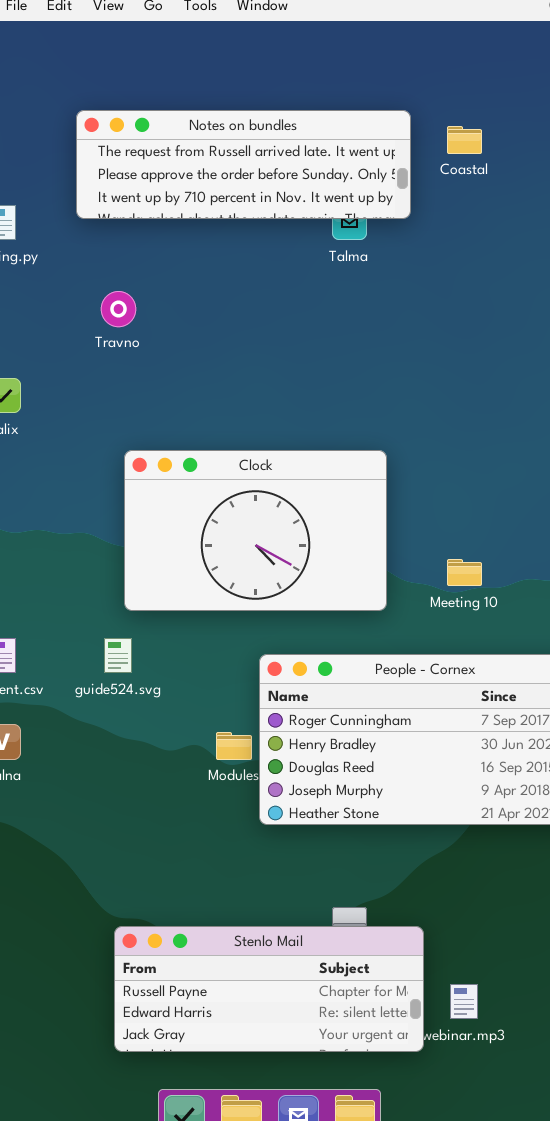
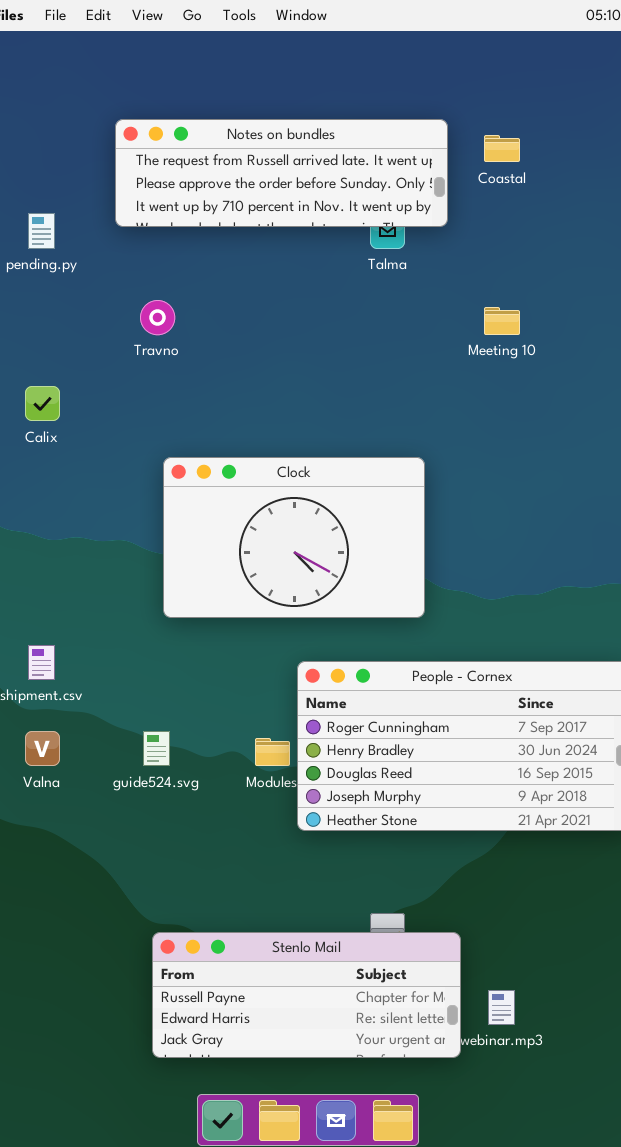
Meeting 10: [447,559,482,586] -> [484,307,520,335], moved
guide524.svg: [104,638,132,673] -> [143,731,170,766], moved

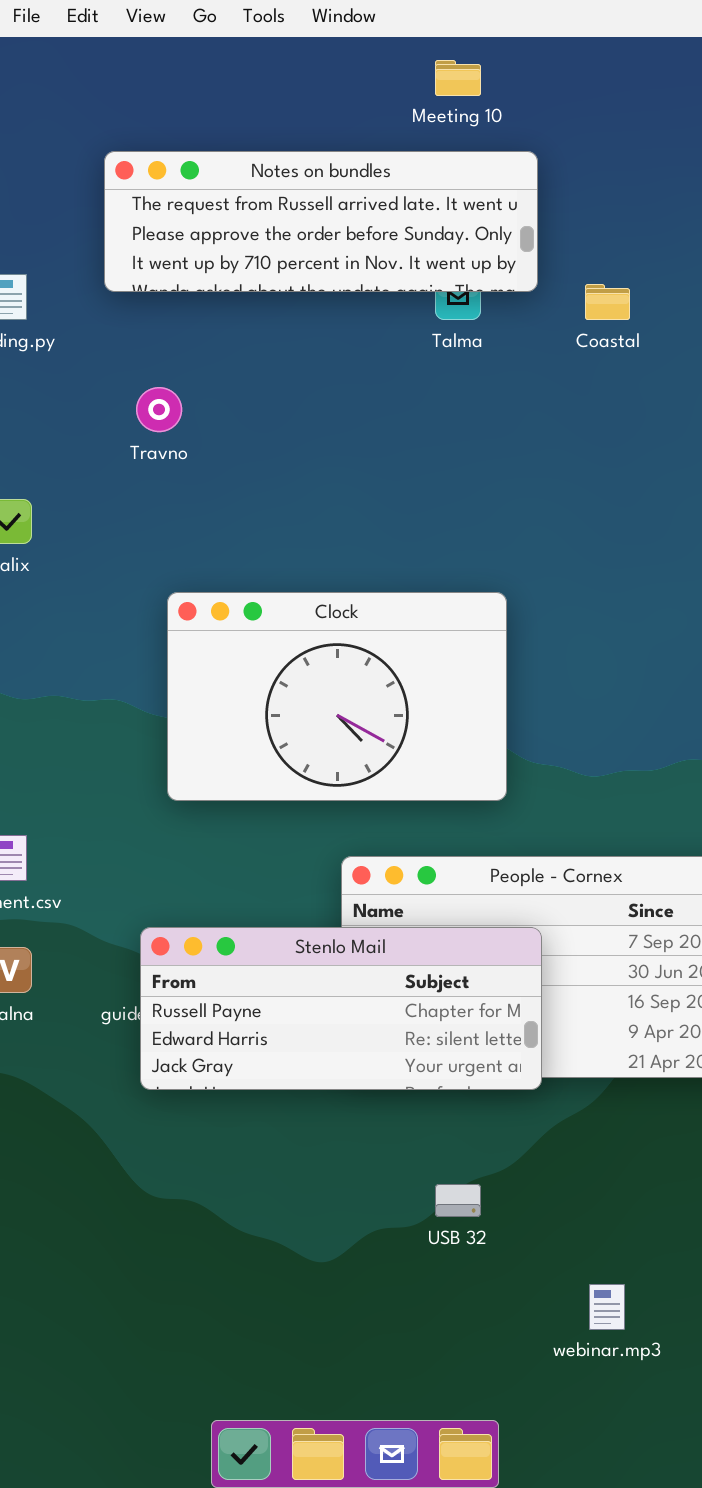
Coastal: [484,135,520,162] -> [585,284,630,320], moved
Meeting 10: [484,307,520,335] -> [435,60,481,96], moved
Stenlo Mail: [152,932,461,1058] -> [140,927,542,1090], moved

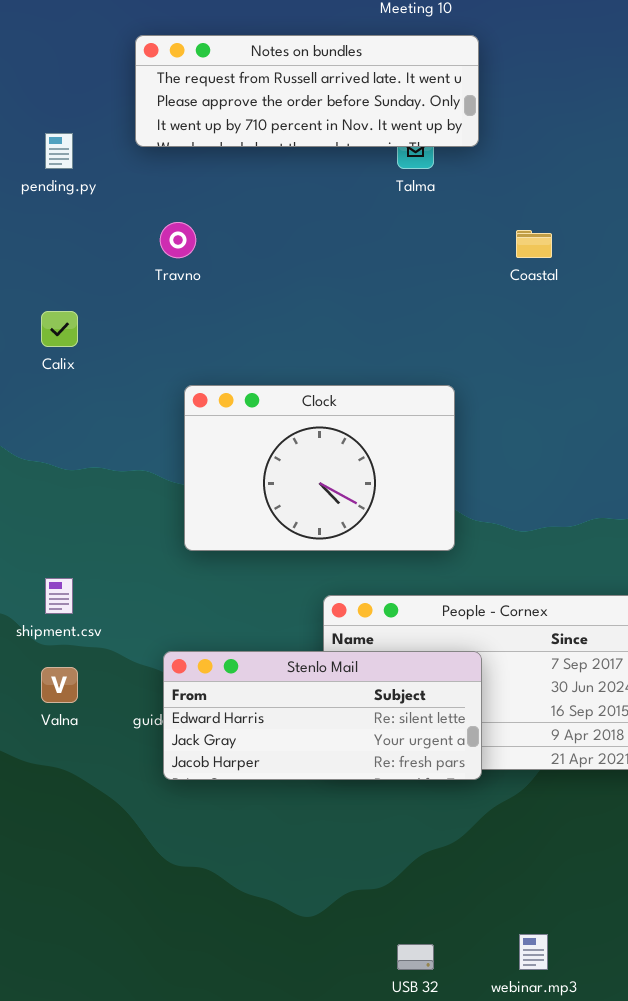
Coastal: [585,284,630,320] -> [516,230,552,258], moved
Stenlo Mail: [140,927,542,1090] -> [163,651,482,780], scrolled down 1 row
USB 32: [435,1184,481,1217] -> [397,944,434,970], moved

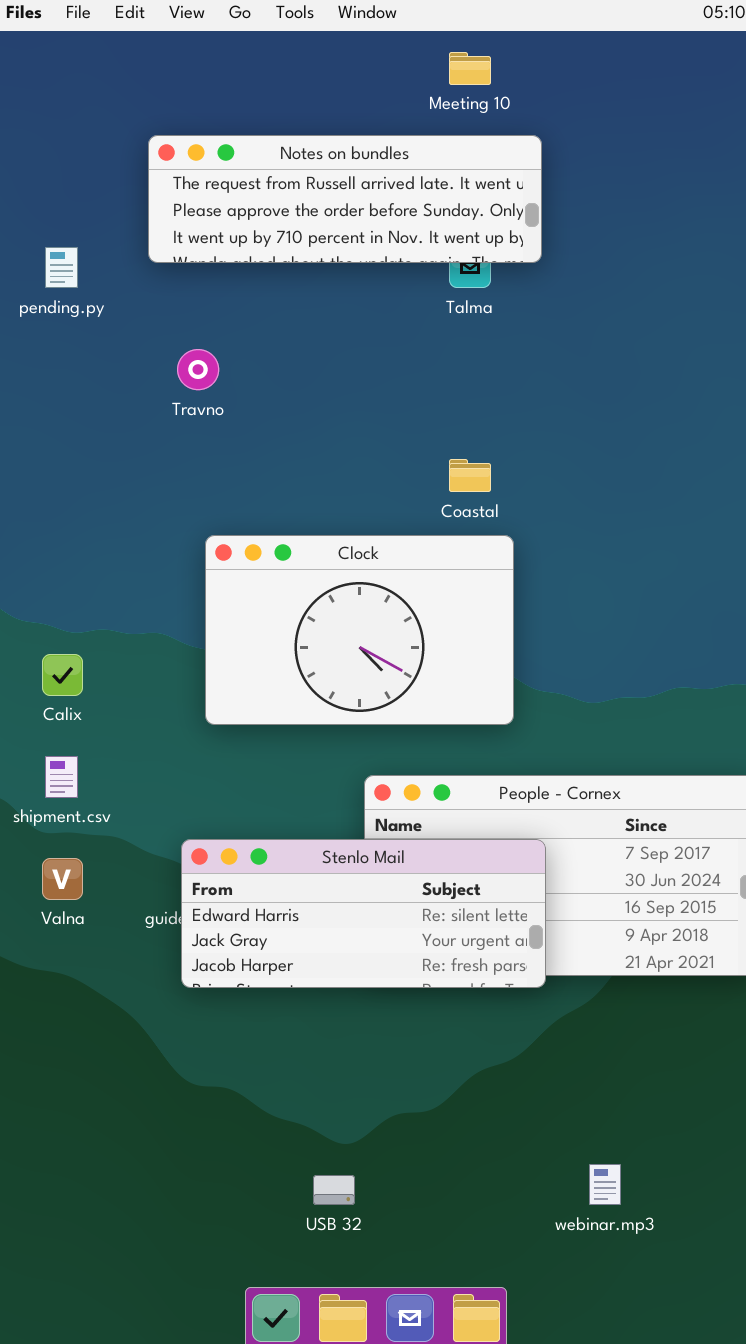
Coastal: [516,230,552,258] -> [449,459,491,492], moved
Calix: [41,311,78,347] -> [42,654,83,696], moved
USB 32: [397,944,434,970] -> [313,1175,355,1205], moved

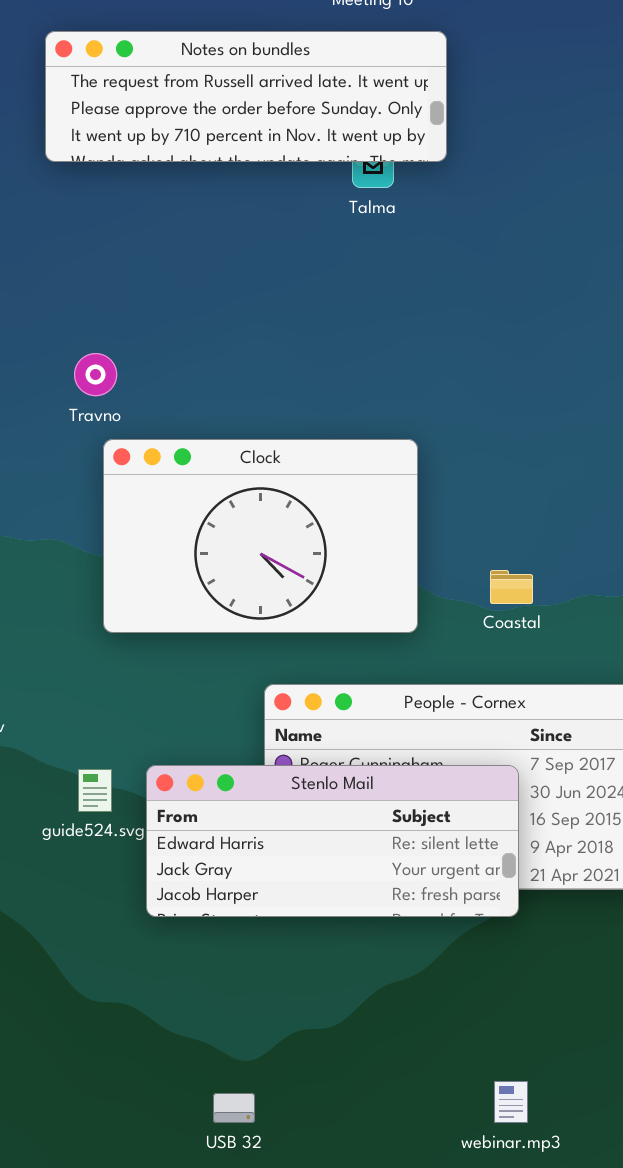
Travno: [177,349,219,390] -> [74,353,117,396], moved
Coastal: [449,459,491,492] -> [490,570,533,604], moved
Stenlo Mail: [181,839,546,988] -> [146,765,519,917], moved

